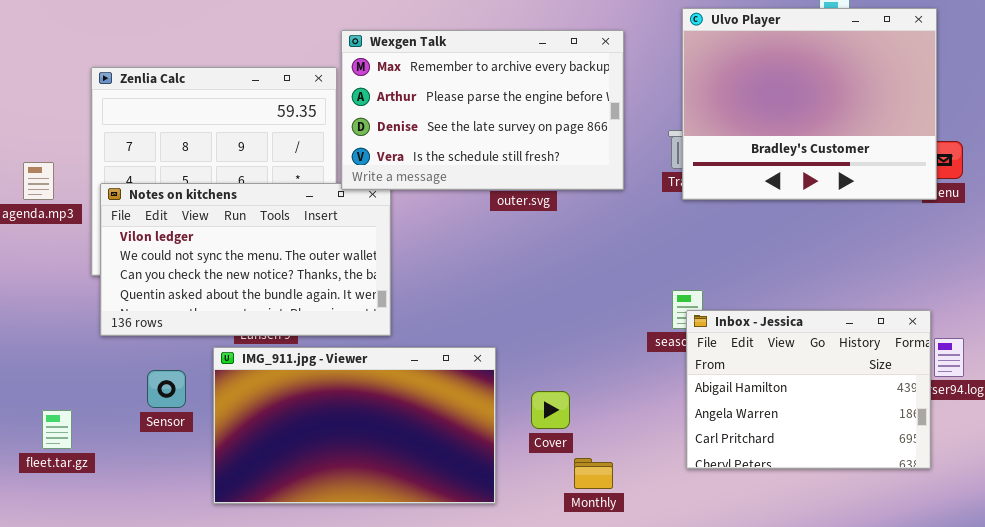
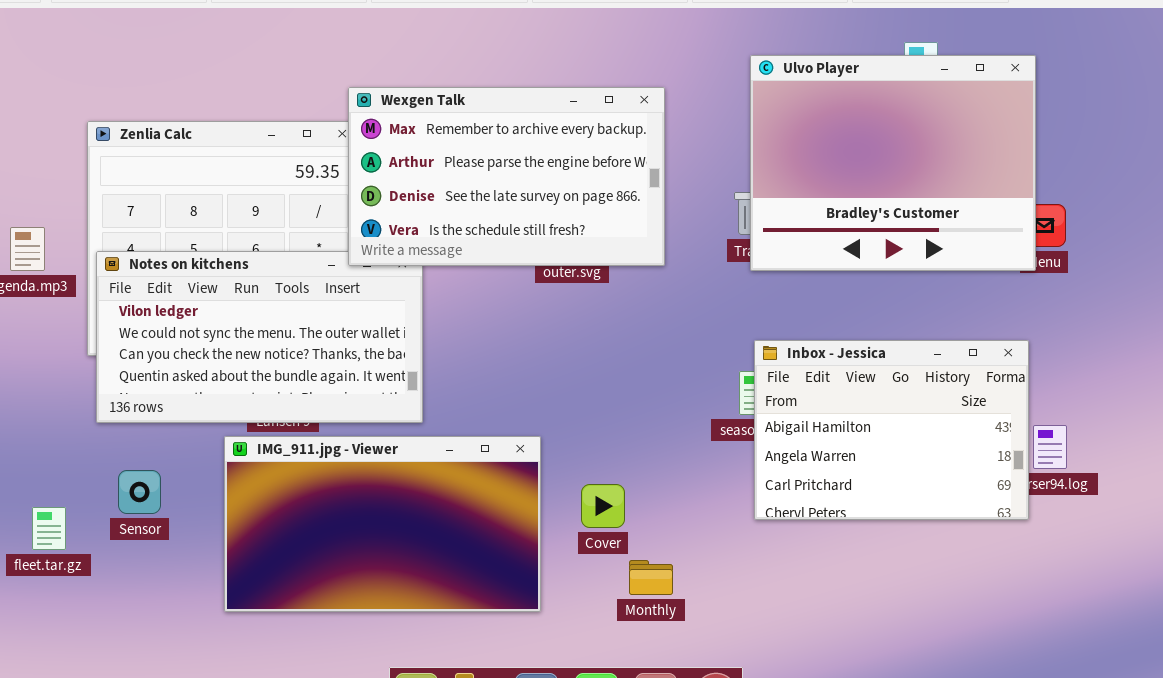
Wexgen Talk: [341,30,624,190] -> [348,87,665,266], moved
Inbox - Jessica: [686,310,931,469] -> [754,340,1029,520], moved
Sensor: [147,370,186,408] -> [118,470,161,514], moved

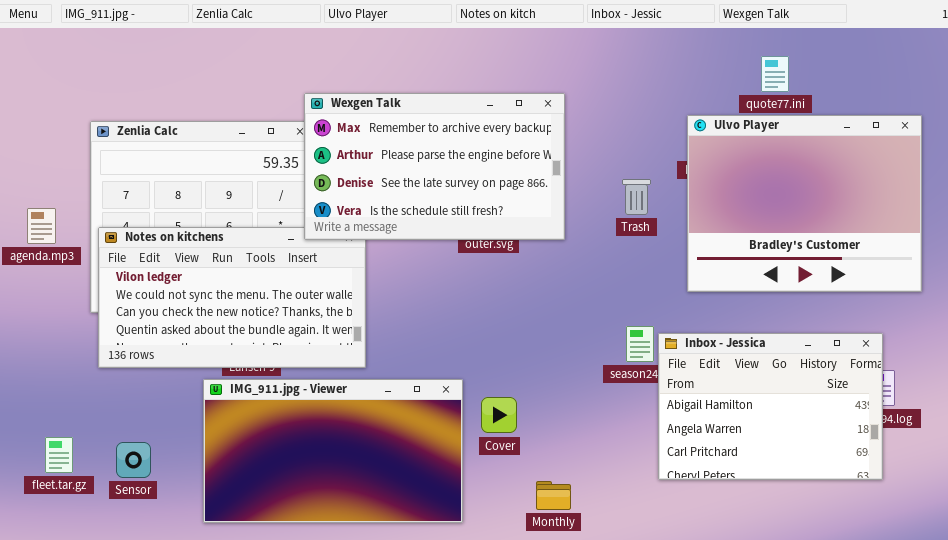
Ulvo Player: [750,55,1036,271] -> [687,115,922,292], moved
Inbox - Jessica: [754,340,1029,520] -> [658,333,883,480], moved
Sensor: [118,470,161,514] -> [116,442,151,478], moved
Cover: [581,484,625,528] -> [481,397,517,433], moved

